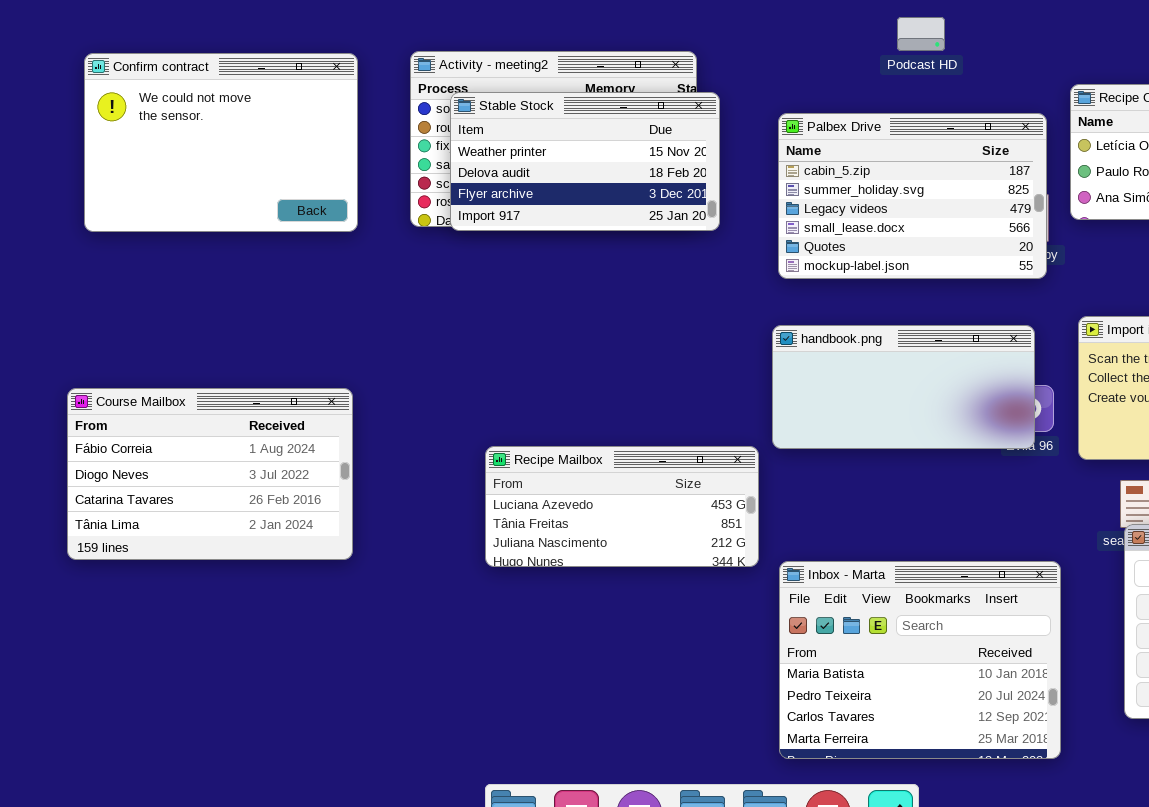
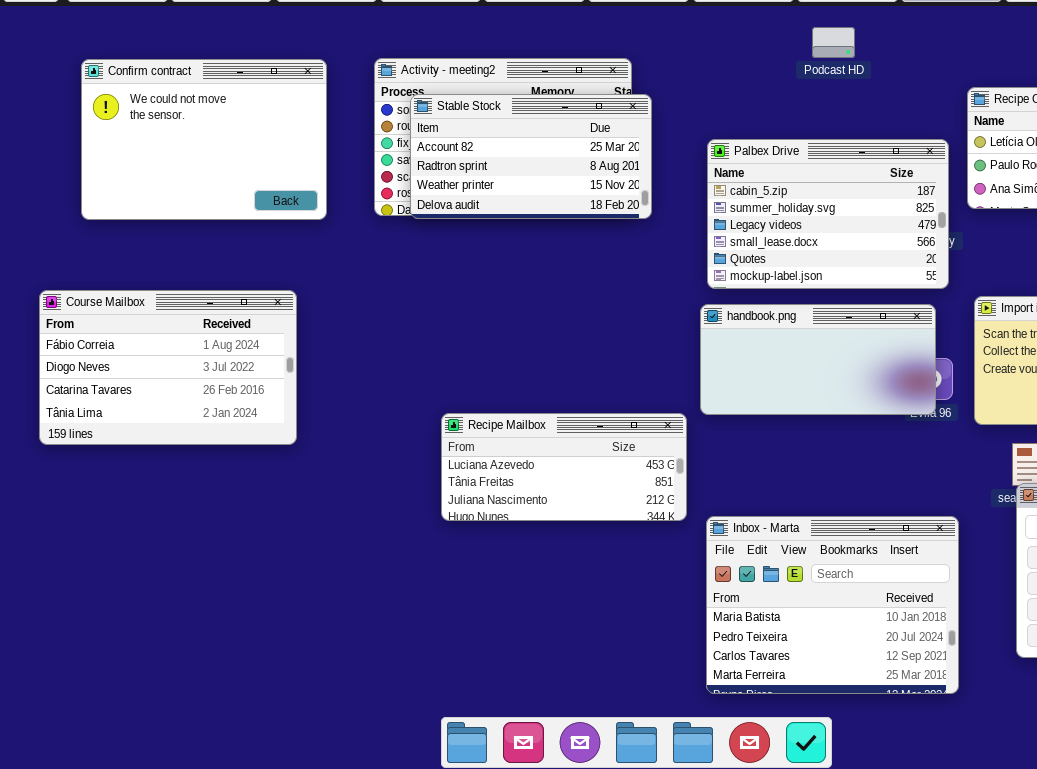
Stable Stock: [450,92,720,231] -> [410,94,652,219], scrolled up 2 rows
Palbex Drive: [778,113,1047,279] -> [707,139,949,289], moved
Course Mailbox: [67,388,353,560] -> [39,290,297,445], moved

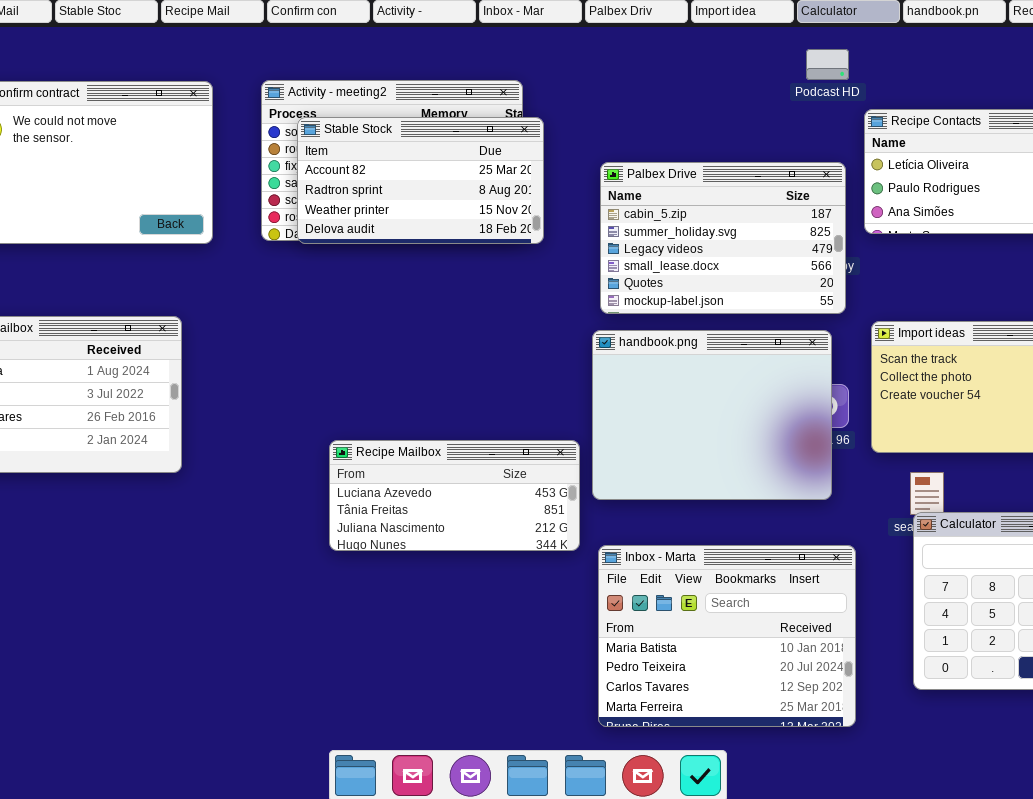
Podcast HD: [812,27,855,58] -> [806,49,849,80], moved
handbook.png: [700,304,936,415] -> [592,330,832,500], resized

